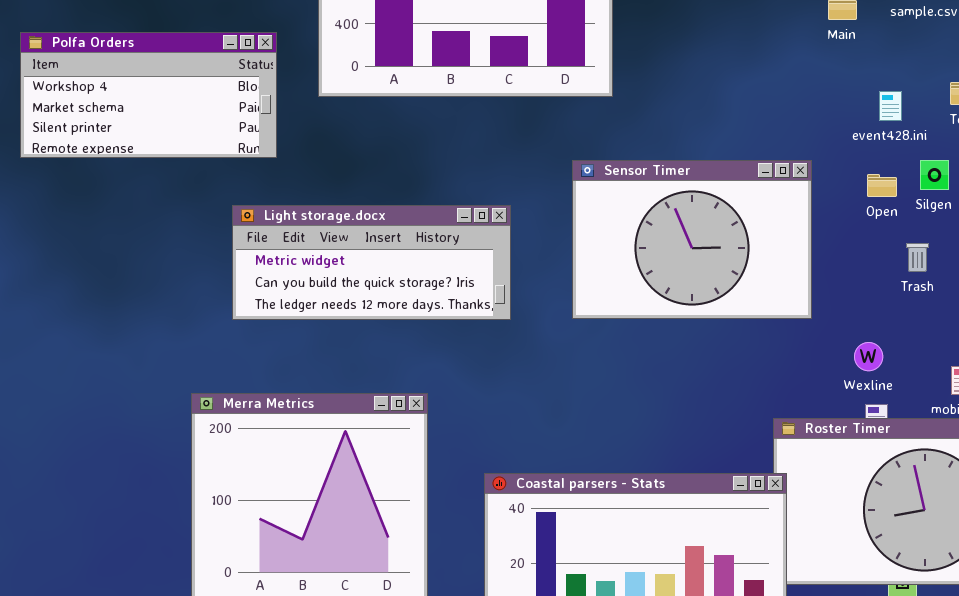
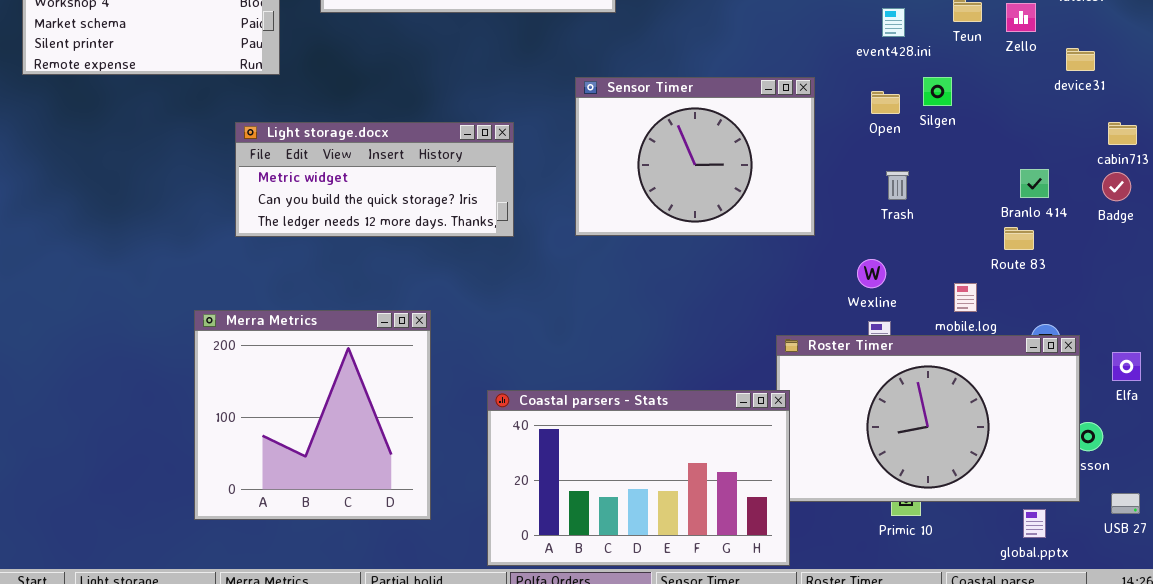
Trash: [906,243,929,272] -> [886,171,909,200], moved

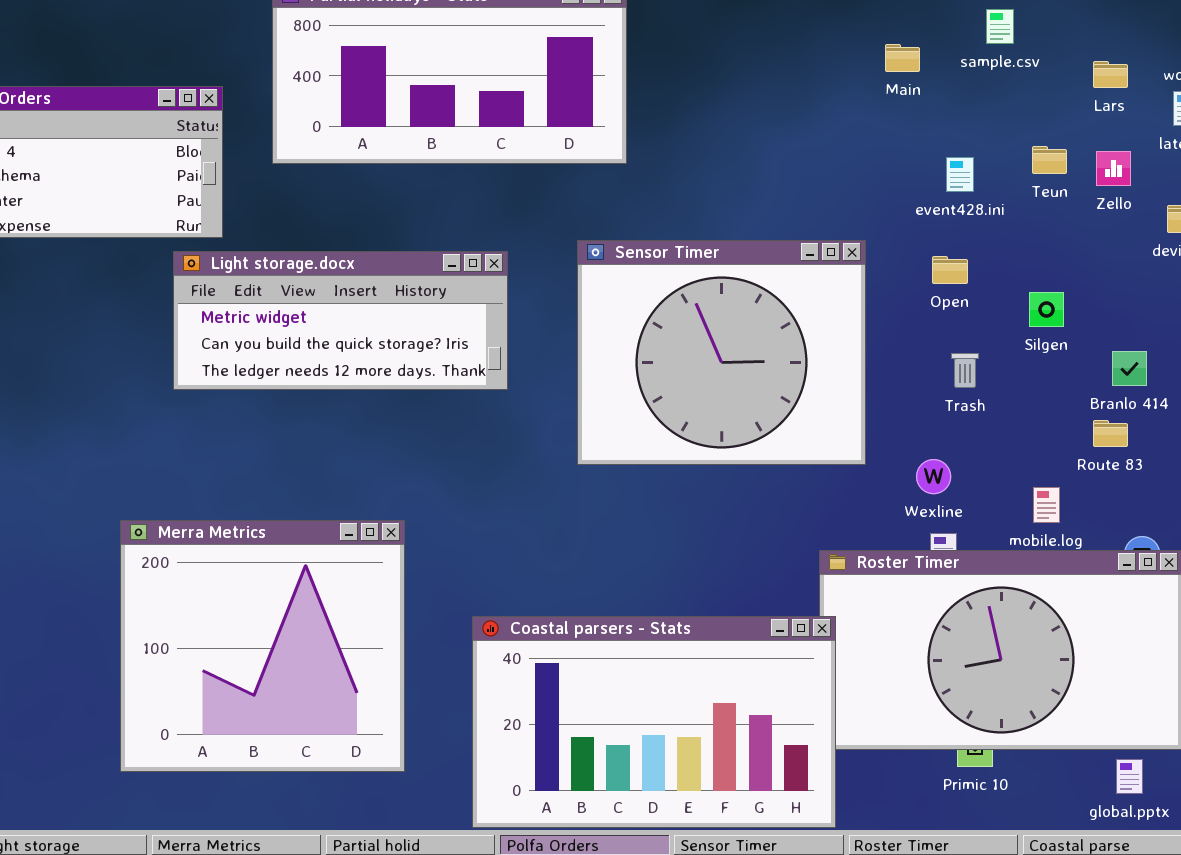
Sensor Timer: [575,77,815,236] -> [577,240,866,465], resized
Silgen: [923,77,952,106] -> [1029,292,1064,327], moved
Light storage.docx: [235,122,514,237] -> [173,251,508,390], moved

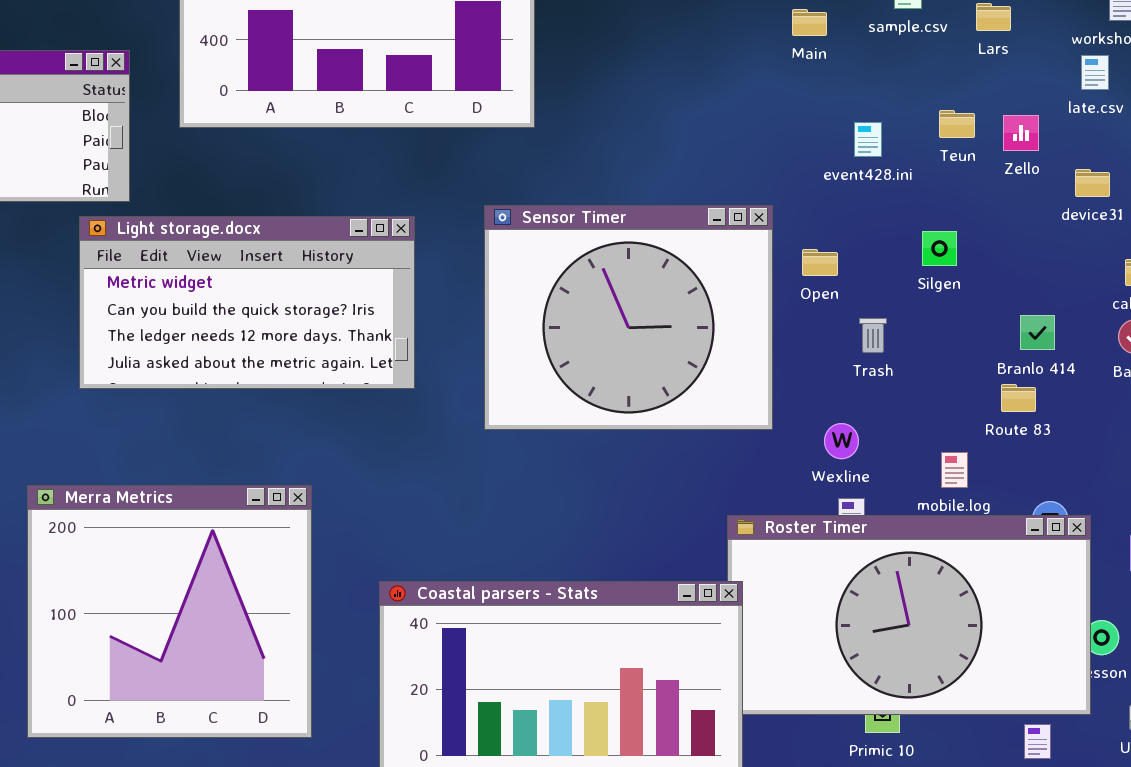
Lars: [1093,61,1128,88] -> [976,3,1011,31], moved
Light storage.docx: [173,251,508,390] -> [79,216,415,389], resized
Open: [932,256,968,284] -> [802,249,838,276], moved
Silgen: [1029,292,1064,327] -> [922,231,957,266], moved

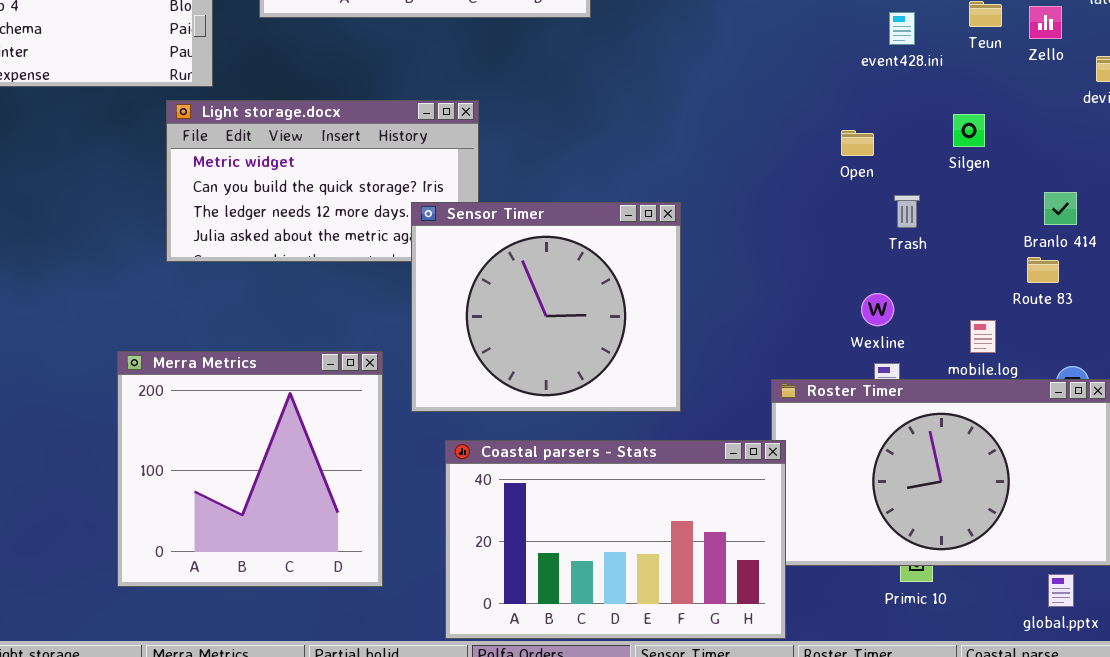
Sensor Timer: [484,205,773,430] -> [411,202,681,412], moved

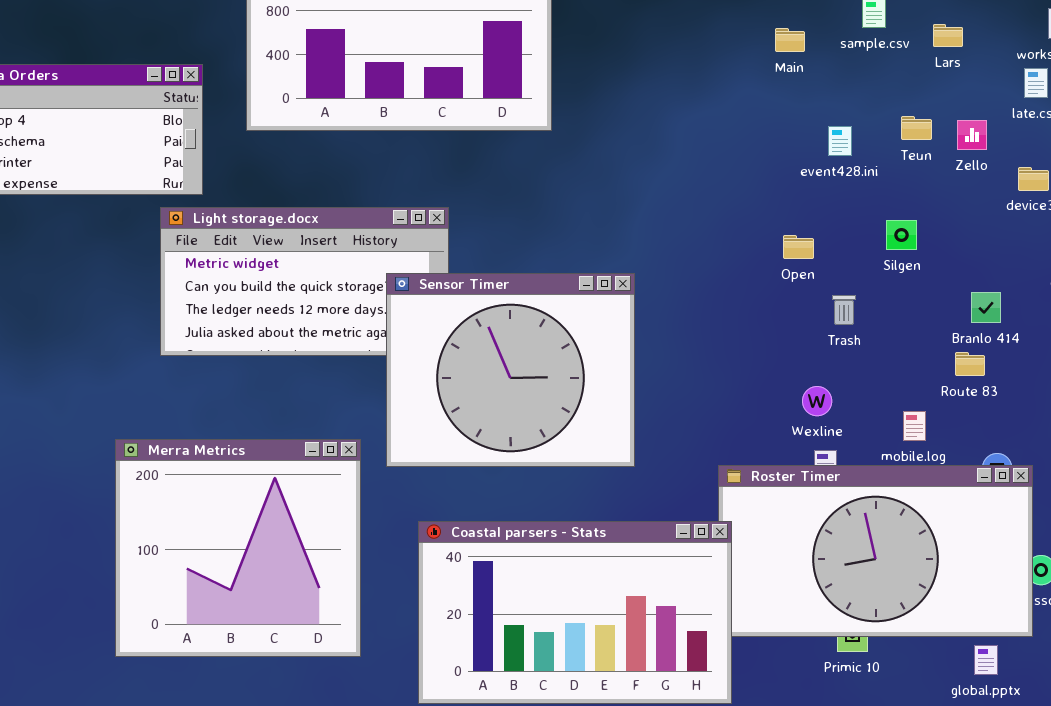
Sensor Timer: [411,202,681,412] -> [386,273,635,467], moved

